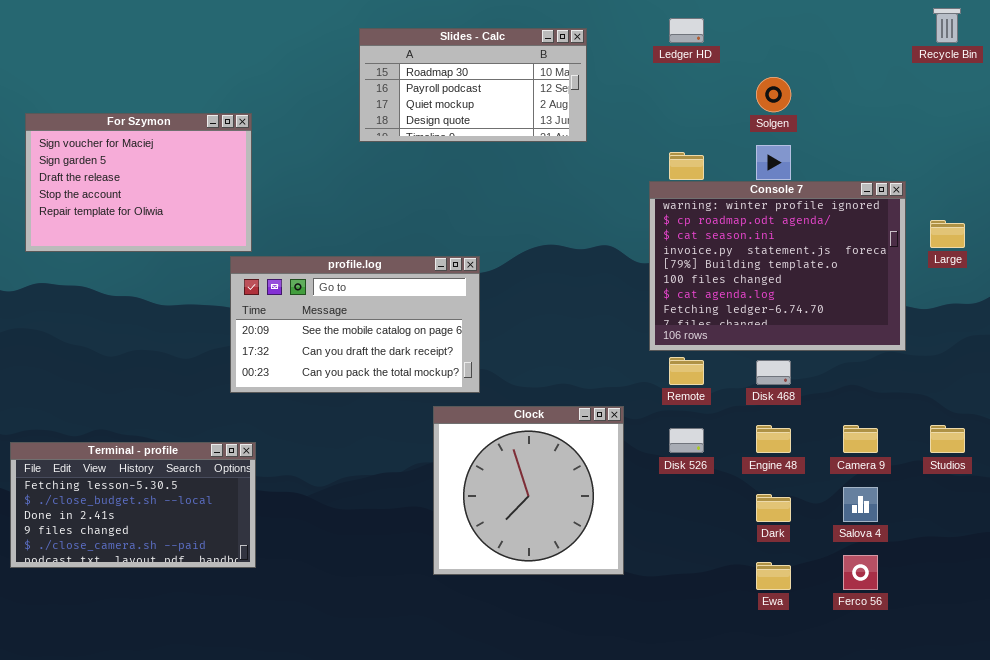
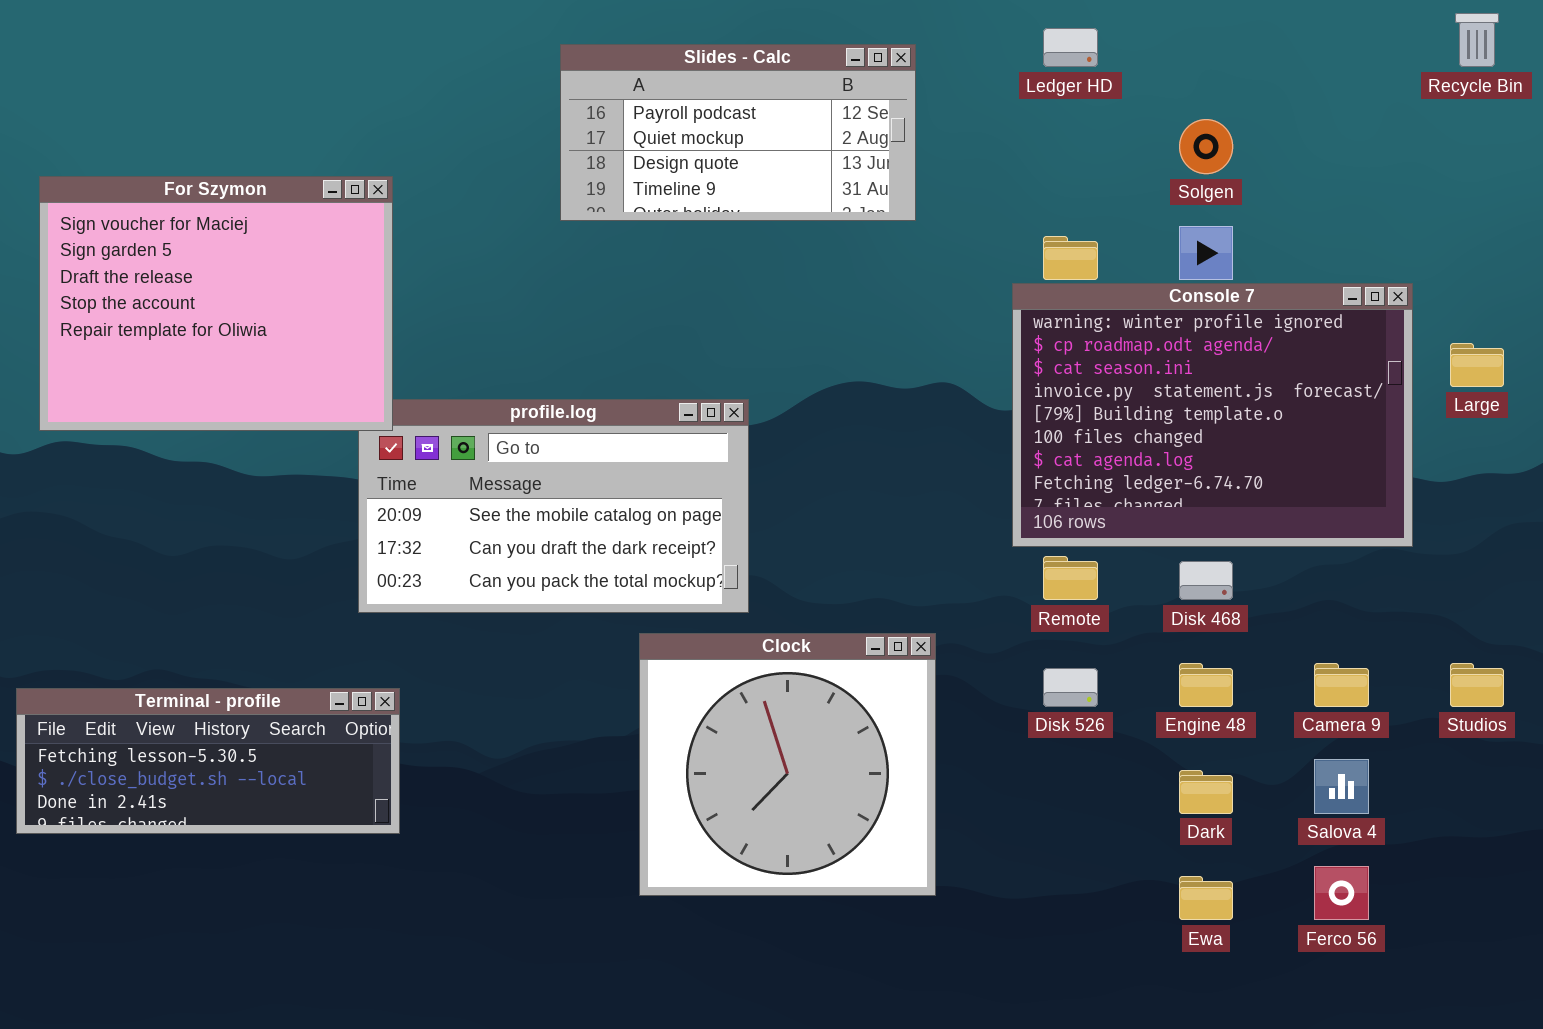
Slides - Calc: [359,28,587,142] -> [560,44,916,221], scrolled down 1 row
For Szymon: [25,113,252,252] -> [39,176,393,431], resized
Clock: [433,406,624,575] -> [639,633,936,896], moved
Terminal - profile: [10,442,256,568] -> [16,688,400,834], resized

